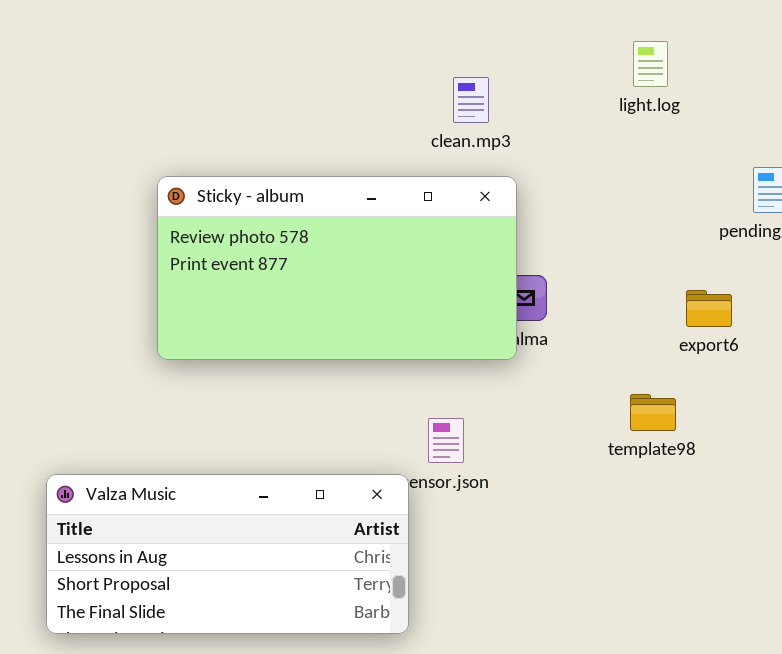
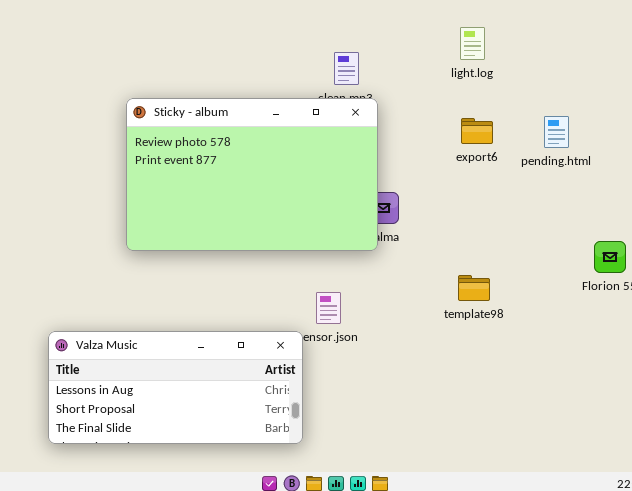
Sticky - album: [157,176,517,360] -> [126,98,378,251], resized
export6: [686,290,732,327] -> [461,118,493,144], moved

